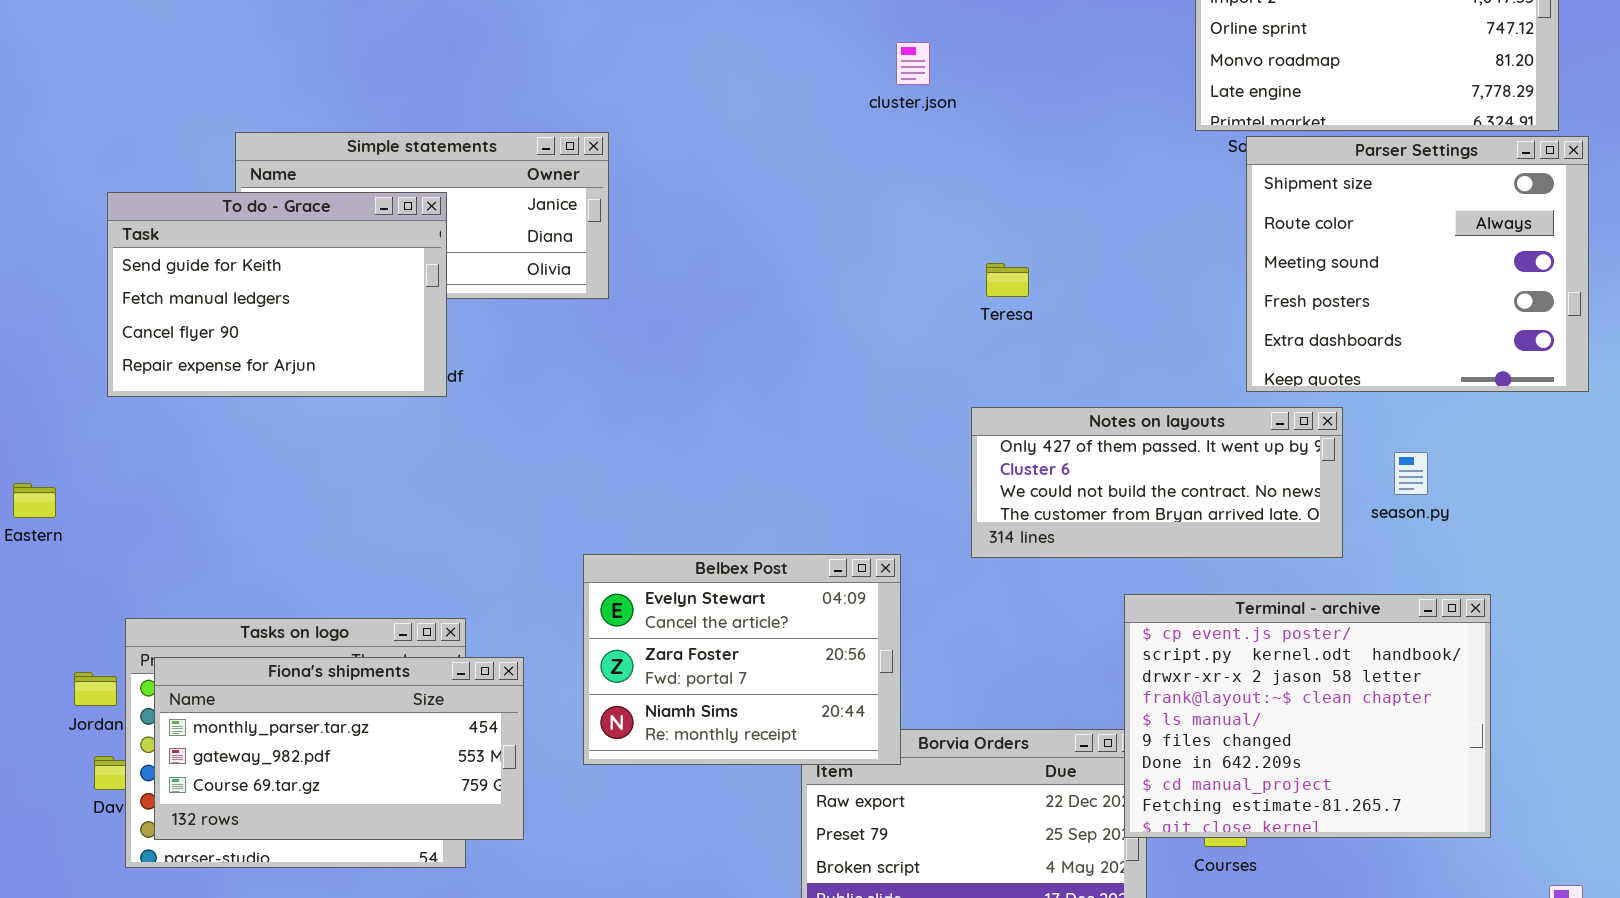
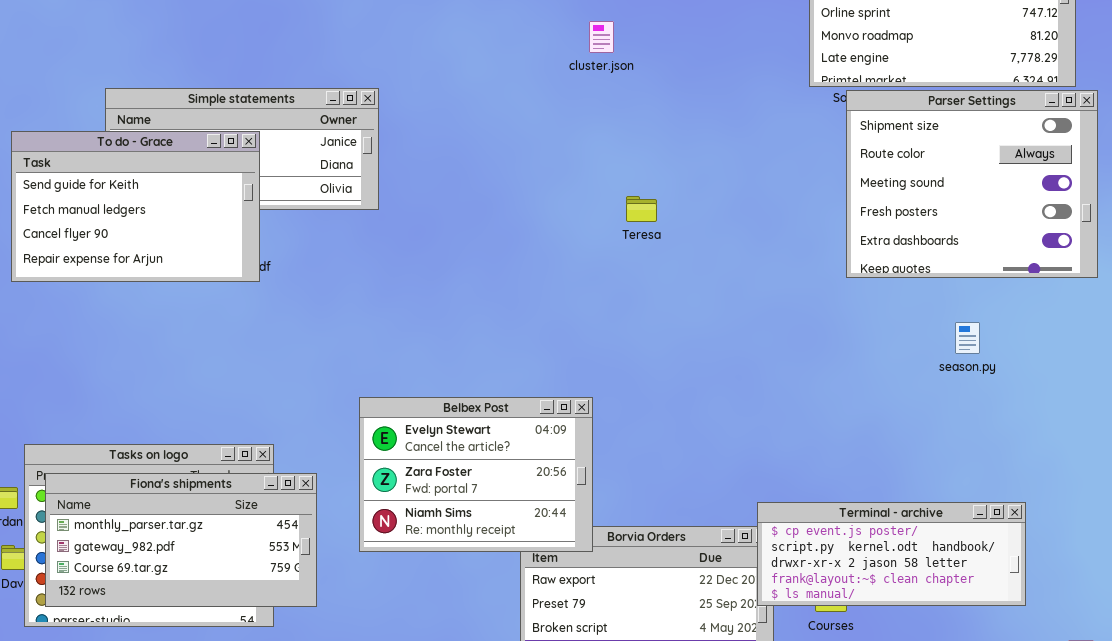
Teresa: [986,263,1029,297] -> [626,196,657,222], moved
Notes on layouts: [971,407,1343,558] -> none, closed
Terminal - archive: [1124,594,1491,838] -> [757,502,1026,606], resized

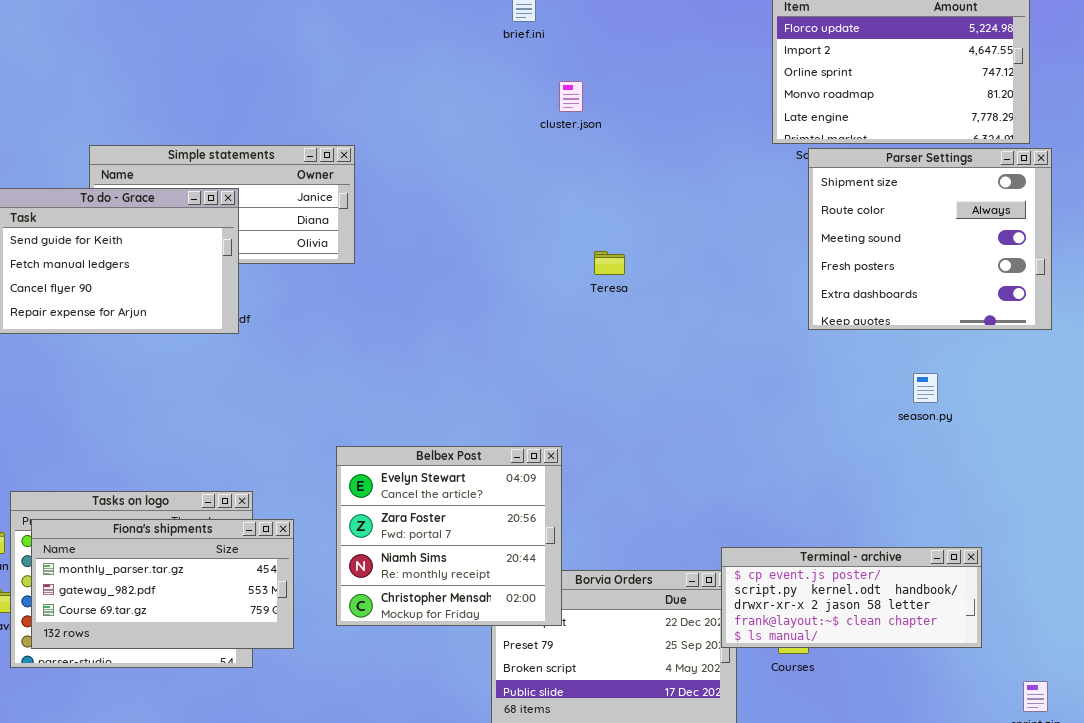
Belbex Post: [359,397,593,552] -> [336,446,562,626], resized

